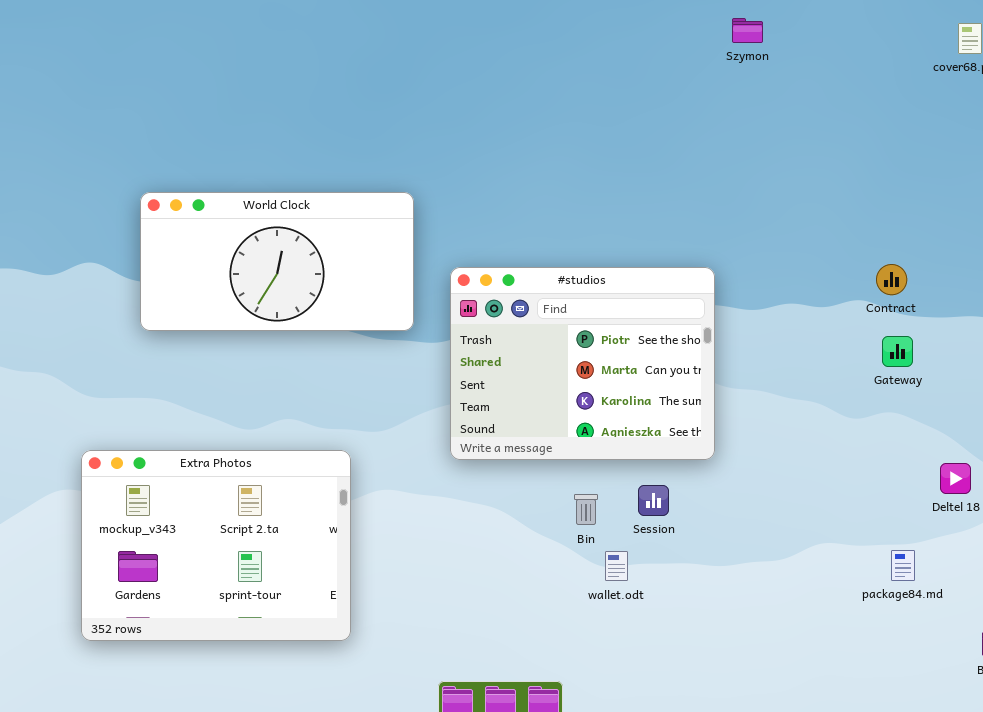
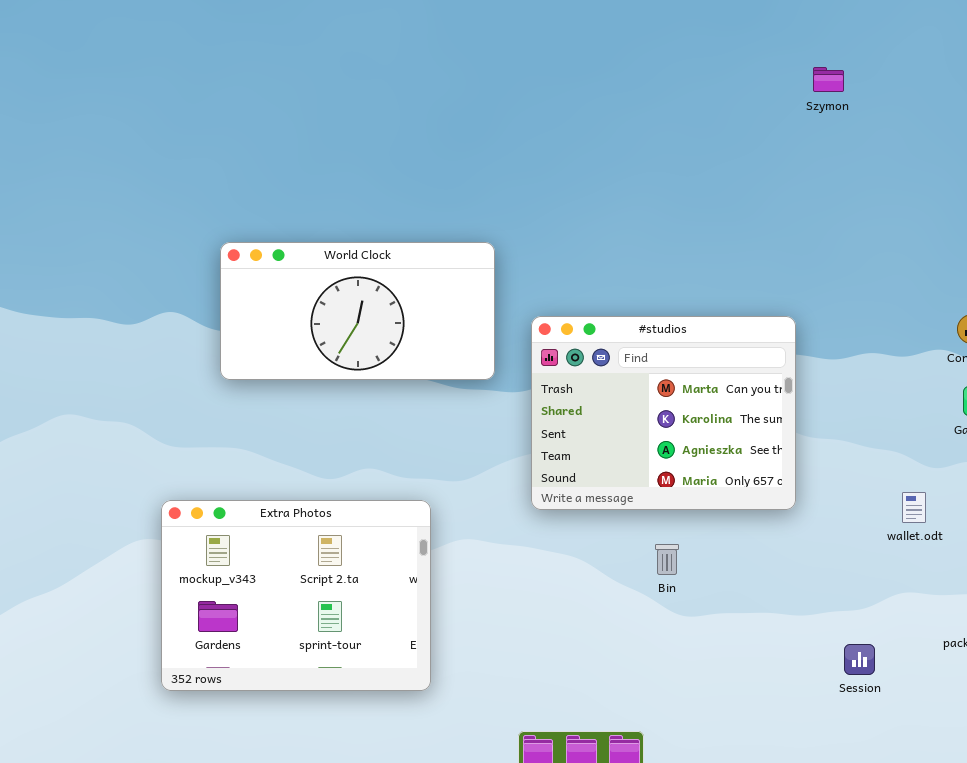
#studios: [450,267,715,460] -> [531,316,796,510], scrolled down 1 row
Session: [638,485,669,516] -> [844,644,875,675], moved
wallet.odt: [605,551,628,581] -> [902,492,926,523], moved

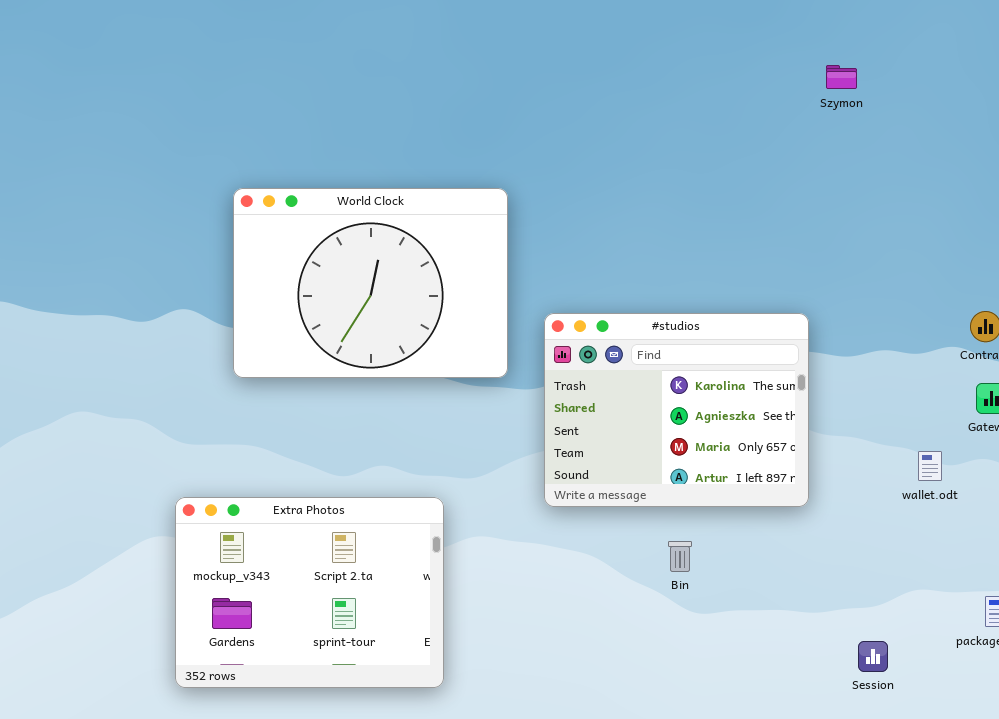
World Clock: [220,242,495,380] -> [233,188,508,378], resized
#studios: [531,316,796,510] -> [544,313,809,507], scrolled down 1 row
wallet.odt: [902,492,926,523] -> [918,451,942,481], moved

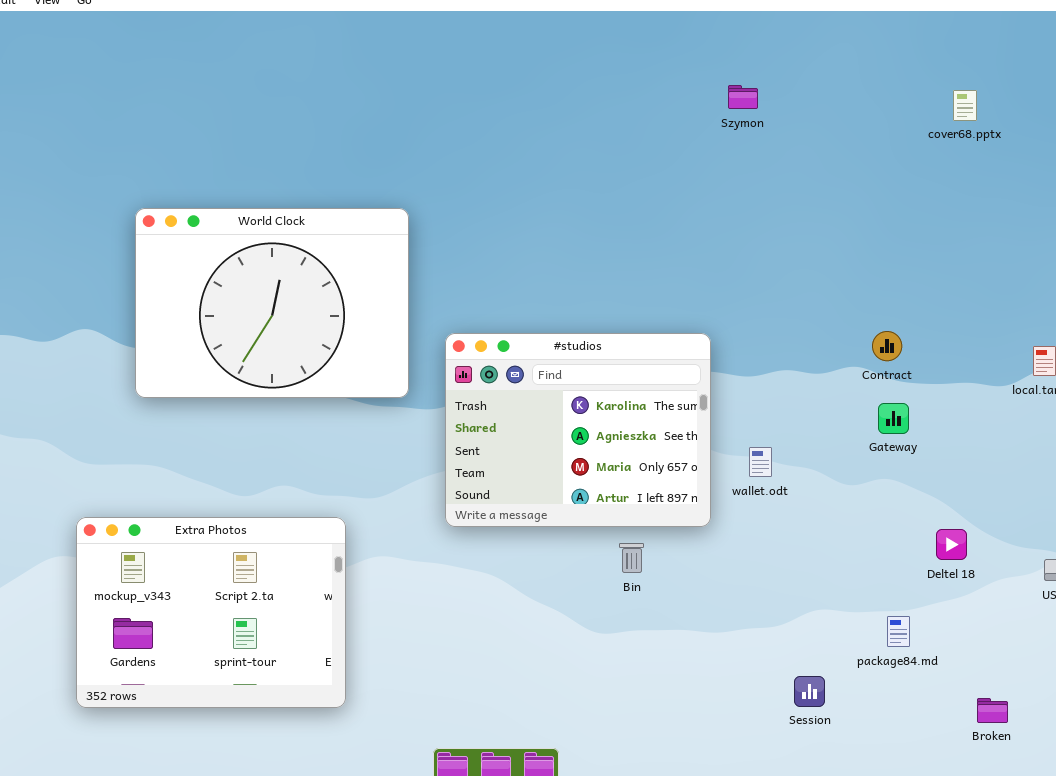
wallet.odt: [918,451,942,481] -> [749,447,772,477], moved
Bin: [668,541,692,572] -> [619,543,644,573], moved
Session: [858,641,888,672] -> [794,676,825,707], moved

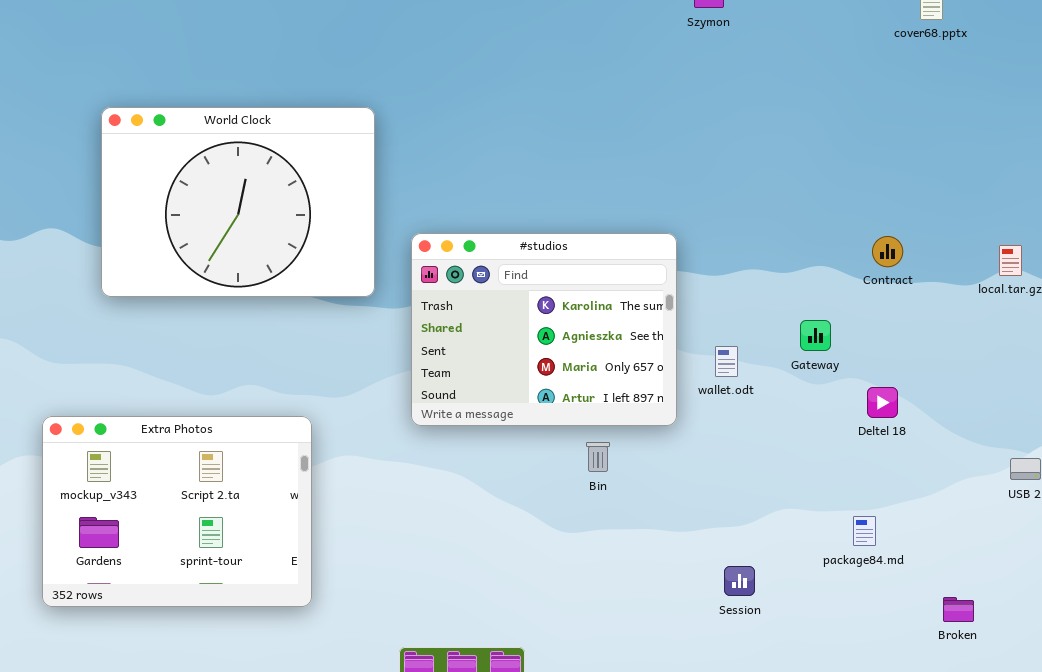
Contract: [872,331,902,361] -> [872,236,903,267], moved
Gateway: [878,403,909,434] -> [800,320,831,351], moved
Deltel 18: [936,529,967,560] -> [867,387,898,418], moved
Session: [794,676,825,707] -> [724,566,755,596], moved

